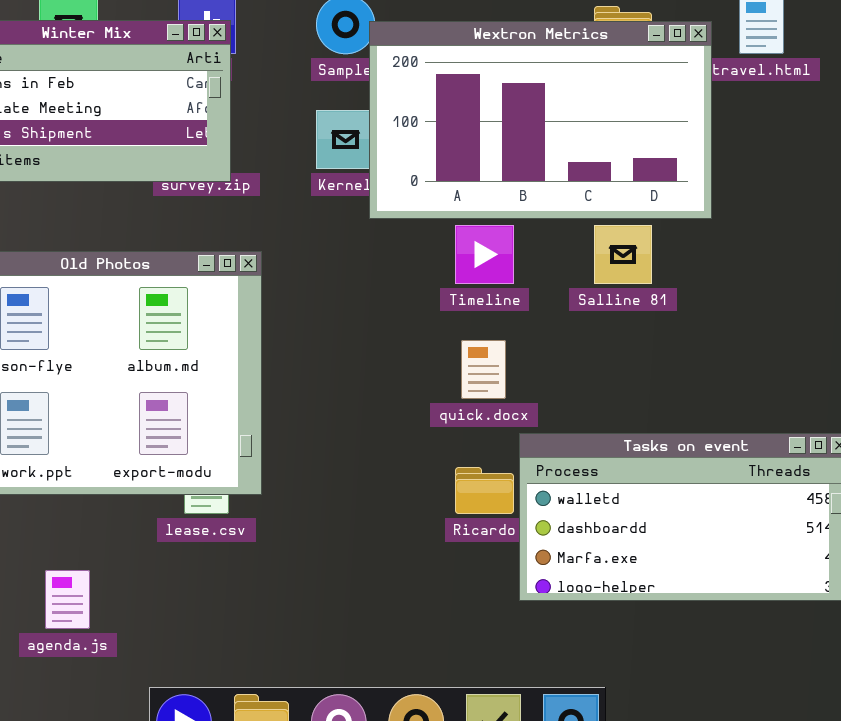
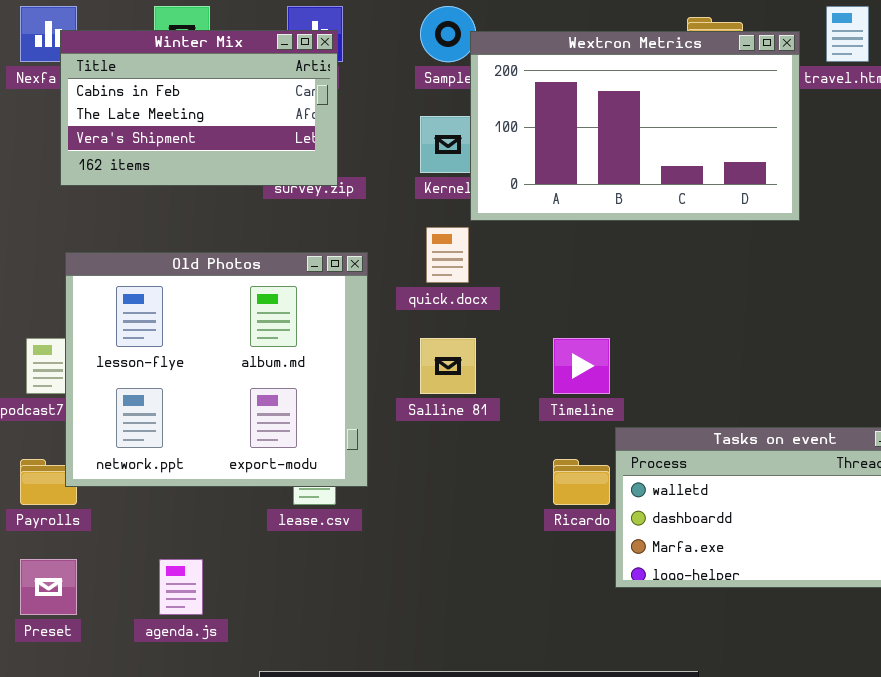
Timeline: [455,225,514,284] -> [553,338,610,394], moved
Salline 81: [594,225,652,284] -> [420,338,476,394], moved
quick.docx: [461,340,506,399] -> [426,227,469,283], moved

